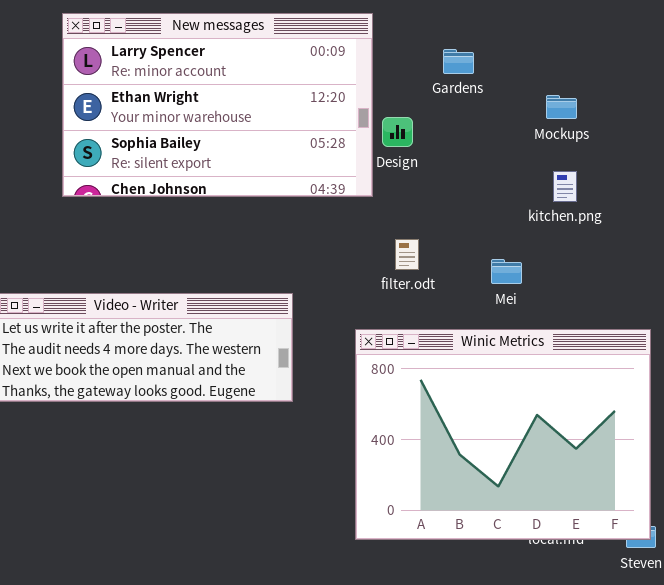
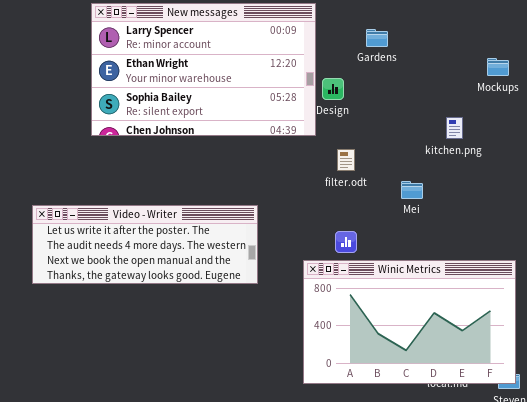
Mockups: [546,95,577,119] -> [487,58,509,76], moved
filter.odt: [395,239,419,270] -> [337,149,355,171], moved
Winic Metrics: [355,329,651,540] -> [303,260,516,384], resized

